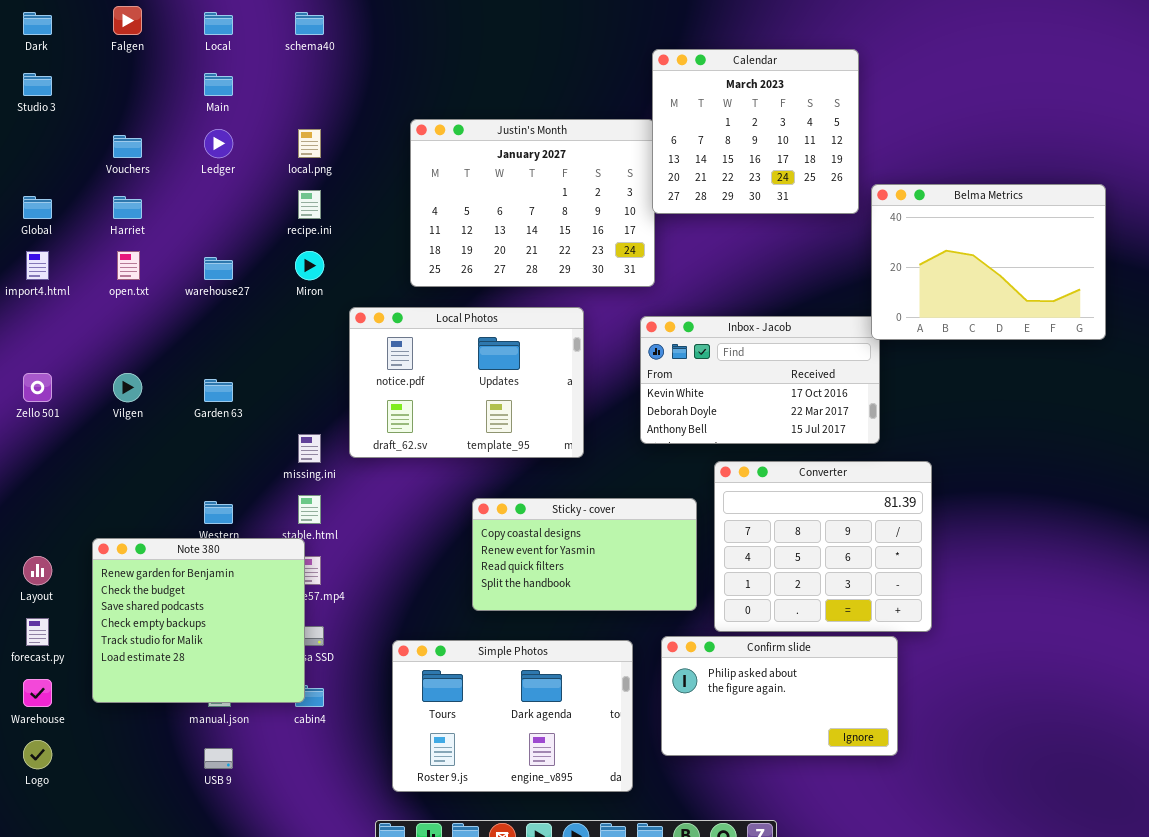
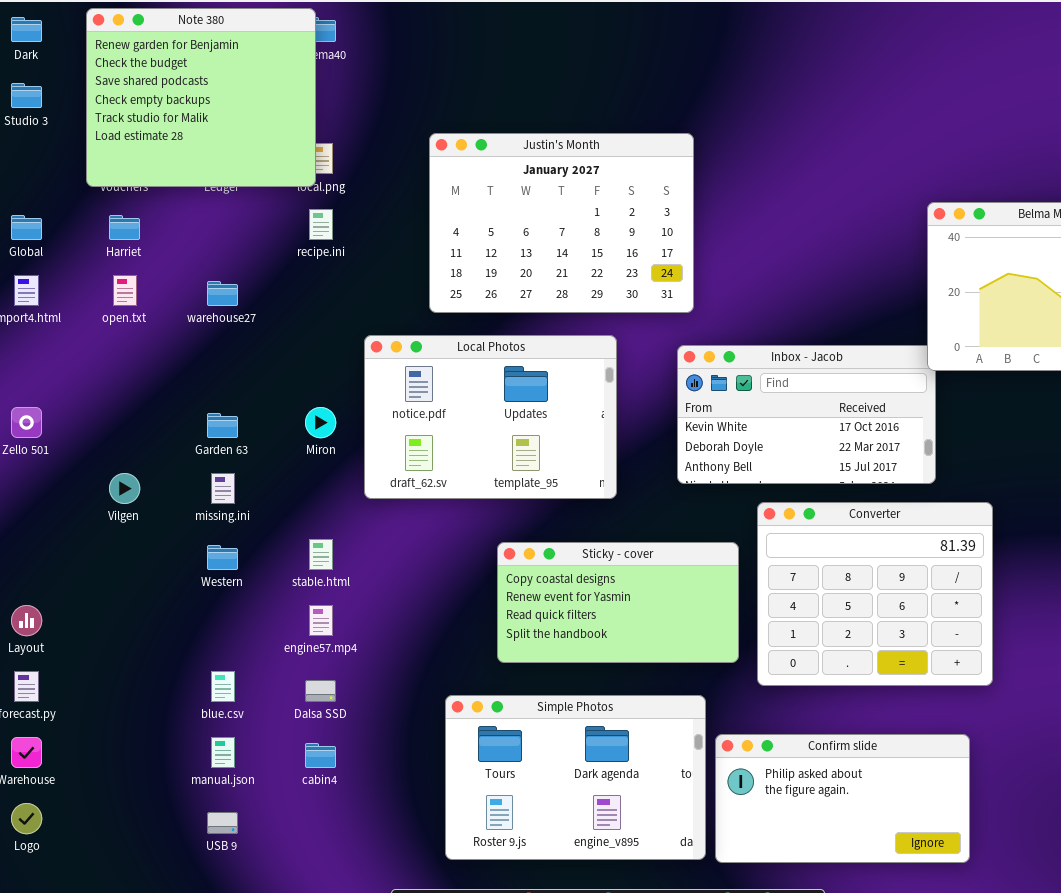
Calendar: [652,49,859,214] -> none, closed
Miron: [295,251,324,280] -> [305,407,336,438], moved
Vilgen: [113,373,142,402] -> [109,473,140,504], moved
missing.ini: [298,434,321,463] -> [211,473,235,504], moved
Note 380: [92,538,305,703] -> [86,8,316,187], moved
Confirm slide: [661,636,898,756] -> [715,734,970,863], moved
Simple Photos: [392,640,633,792] -> [445,695,706,860], moved

